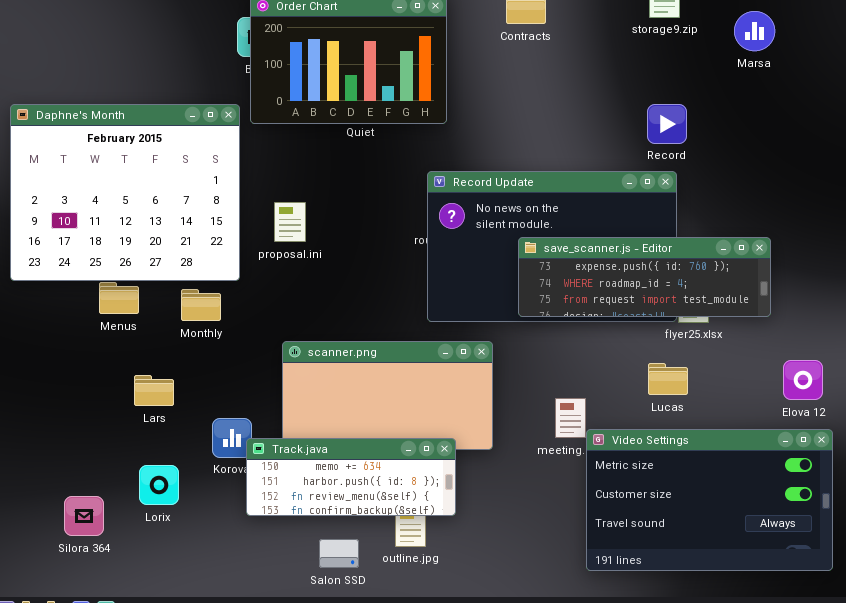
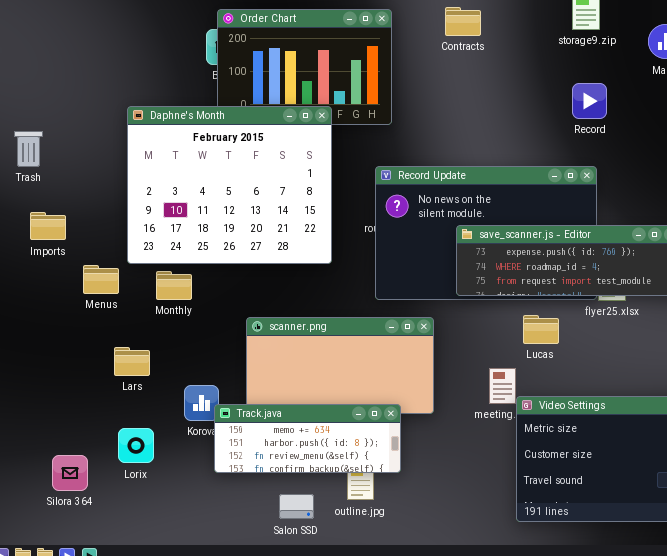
Daphne's Month: [10,104,240,281] -> [127,106,332,264], moved
Record: [647,104,687,144] -> [572,83,607,119], moved
Lucas: [648,363,688,395] -> [523,315,559,344], moved

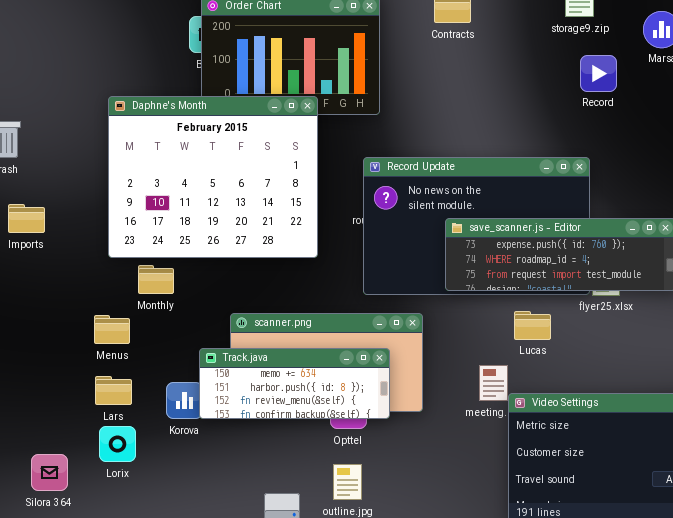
Record: [572,83,607,119] -> [580,55,617,92], moved
Menus: [83,265,119,294] -> [94,315,130,344], moved
Lars: [114,347,150,376] -> [95,376,132,405], moved
Track.java: [214,404,401,473] -> [199,348,390,419], moved

